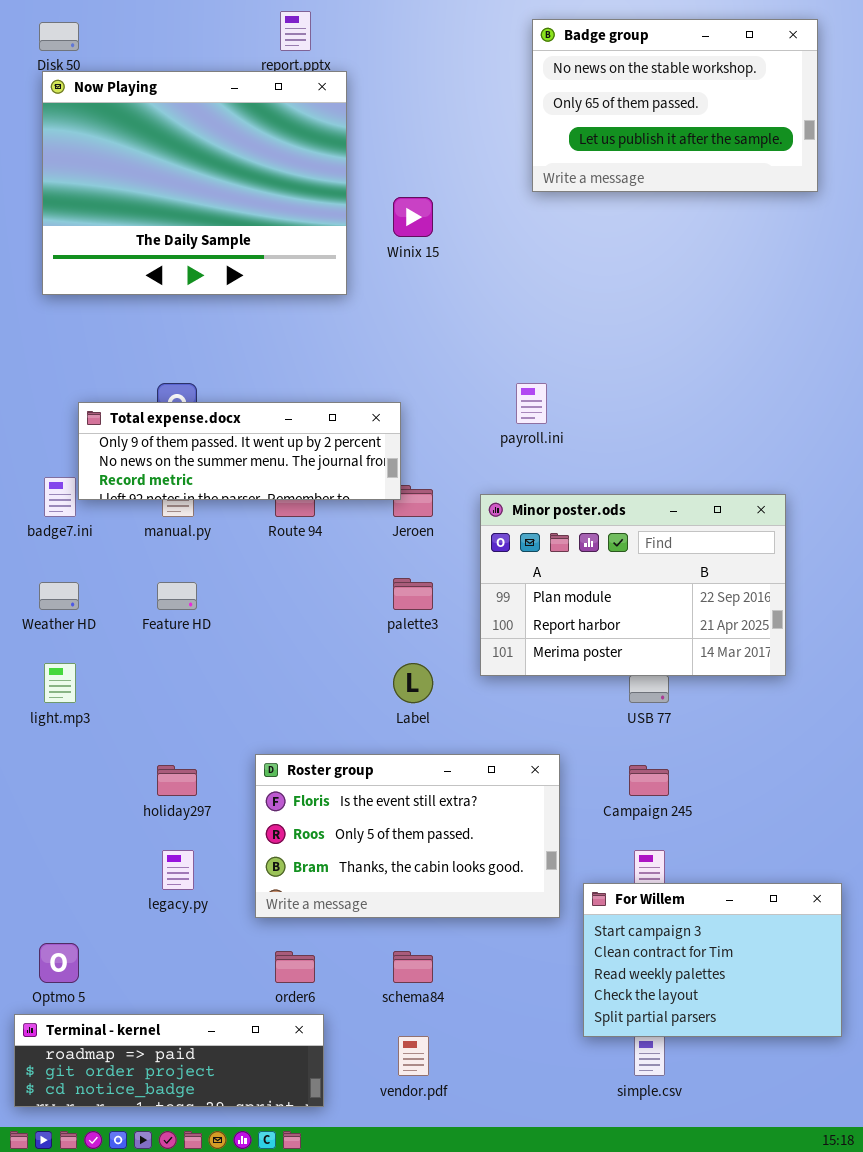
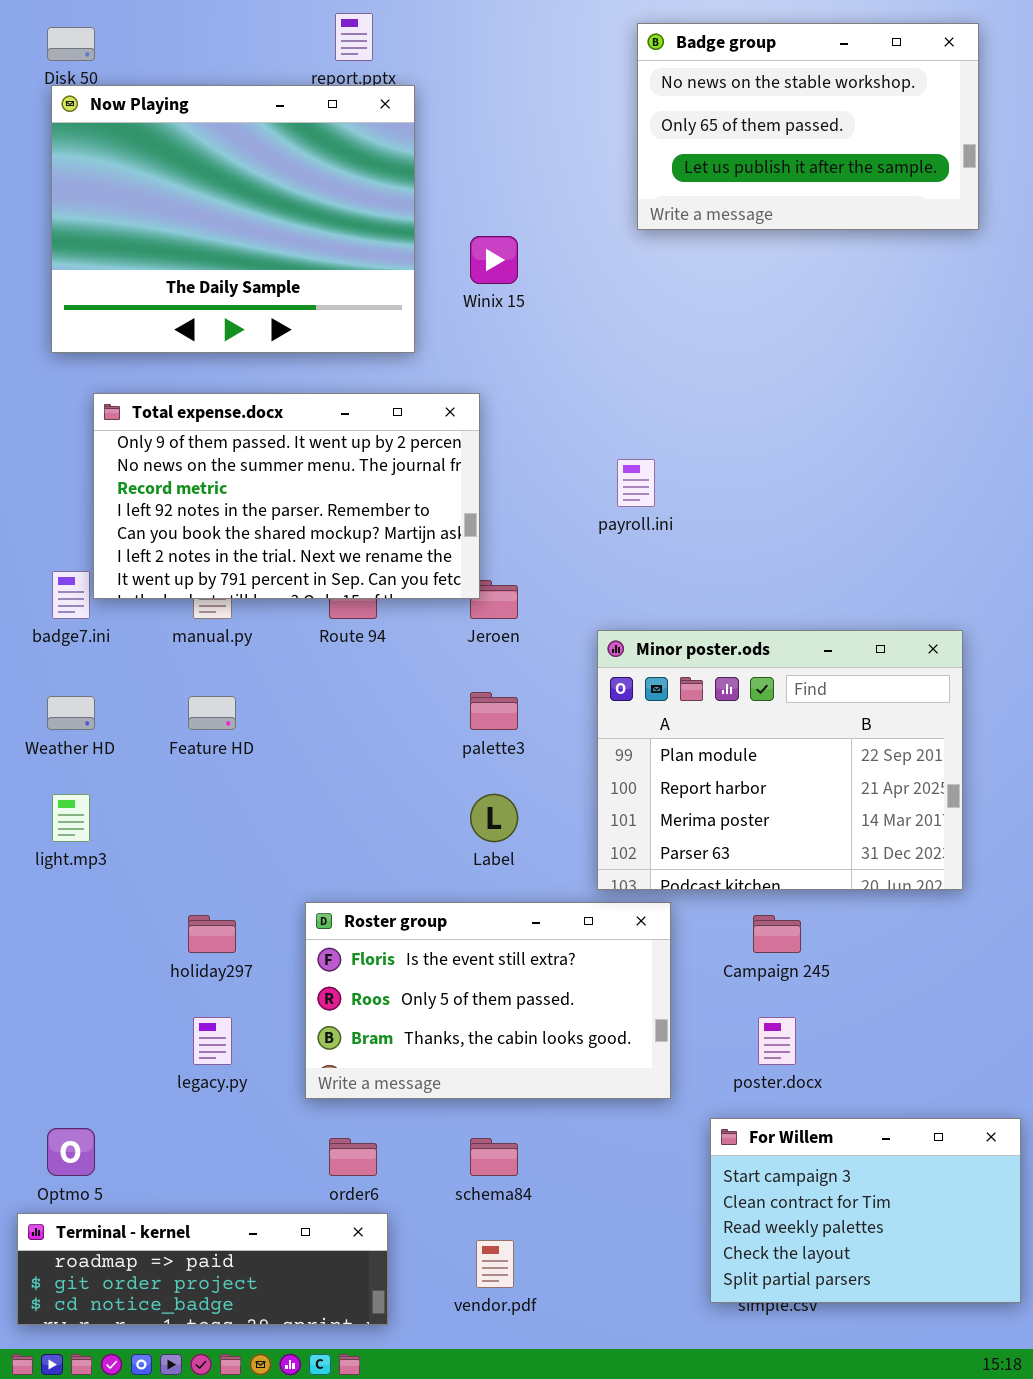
Total expense.docx: [78,402,401,500] -> [93,393,480,599], resized
Minor poster.ods: [480,494,786,676] -> [597,630,963,890], moved, resized
For Willem: [583,883,842,1037] -> [710,1118,1021,1303], moved

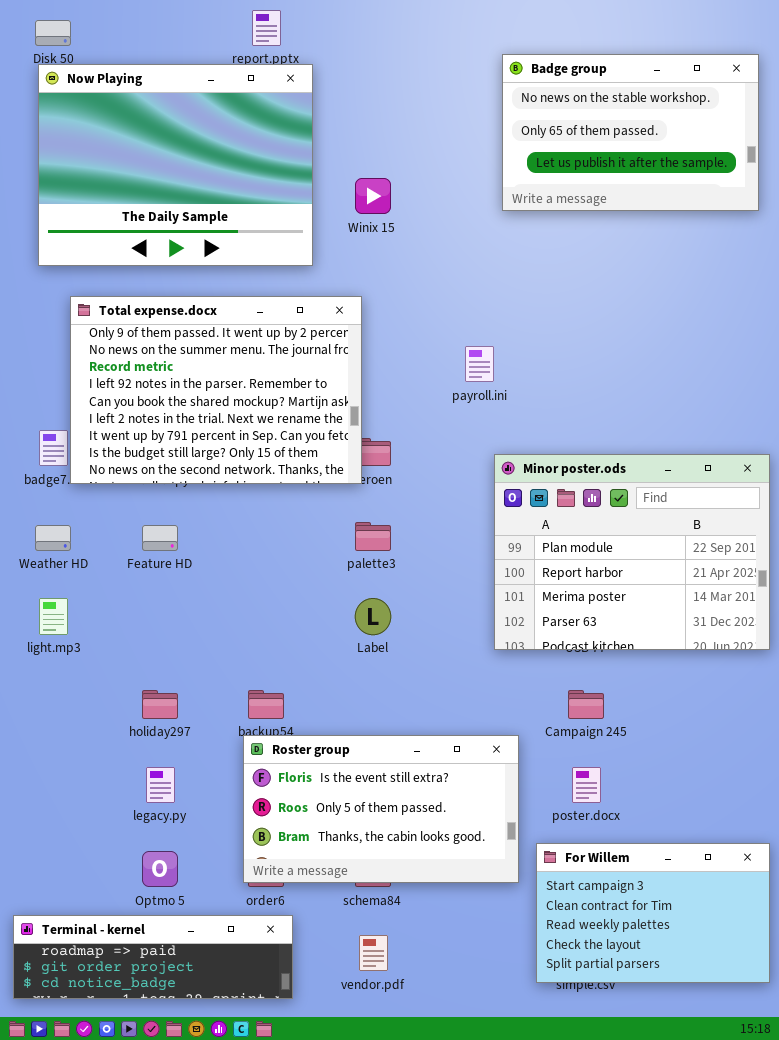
Badge group: [637,23,979,230] -> [502,54,759,211], moved
Total expense.docx: [93,393,480,599] -> [70,296,362,484], resized
Minor poster.ods: [597,630,963,890] -> [494,454,770,650], moved
Roster group: [305,902,671,1099] -> [243,735,519,883], moved
Optmo 5: [47,1128,95,1176] -> [142,851,178,887], moved

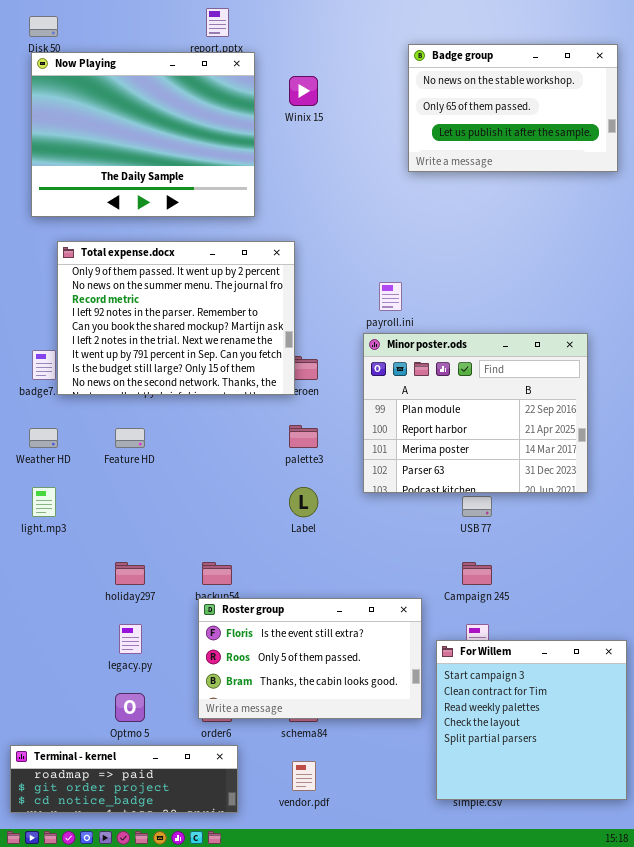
Winix 15: [355,178,391,214] -> [289,76,318,106], moved
Minor poster.ods: [494,454,770,650] -> [363,333,588,493], moved
For Willem: [536,843,770,983] -> [436,640,627,800], resized

